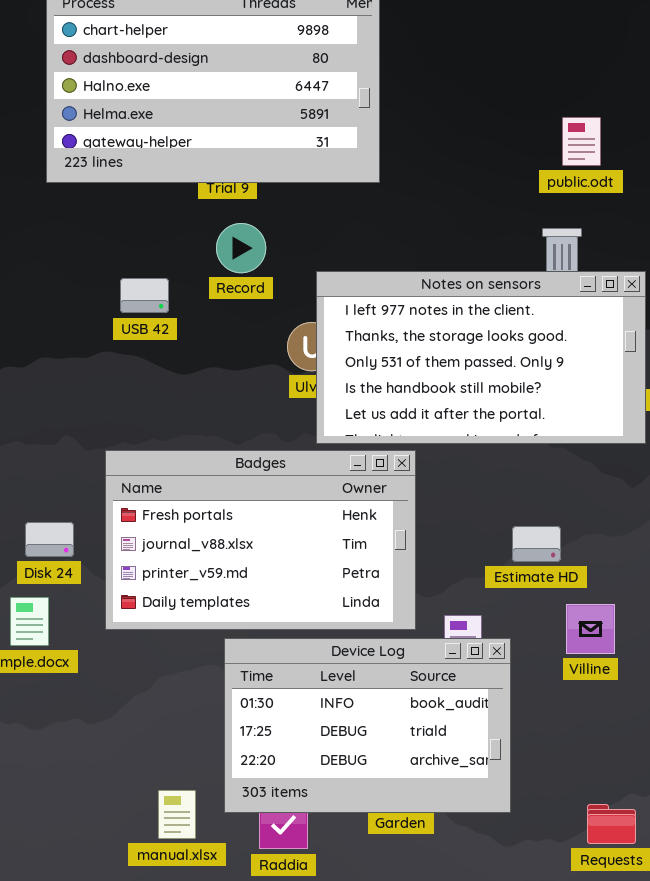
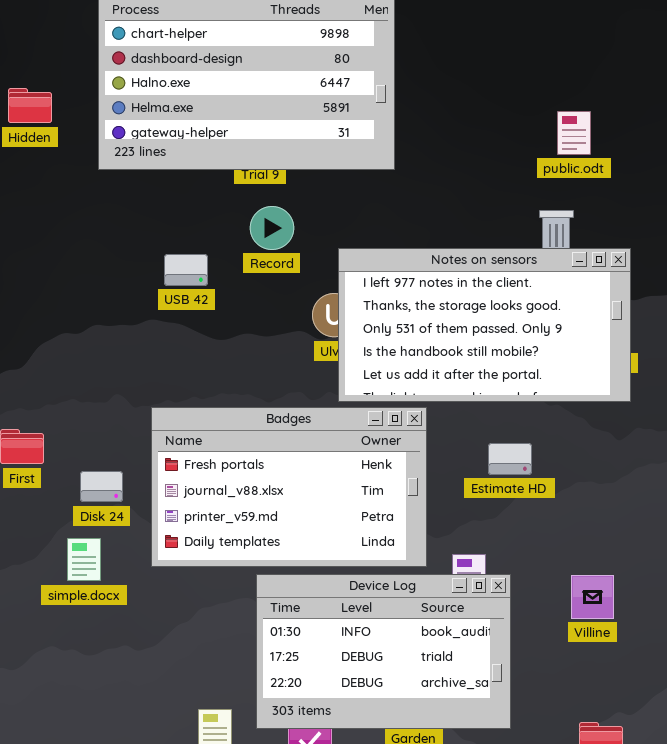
Estimate HD: [512,526,561,562] -> [488,443,532,475], moved
Villine: [566,604,615,654] -> [571,575,614,619], moved

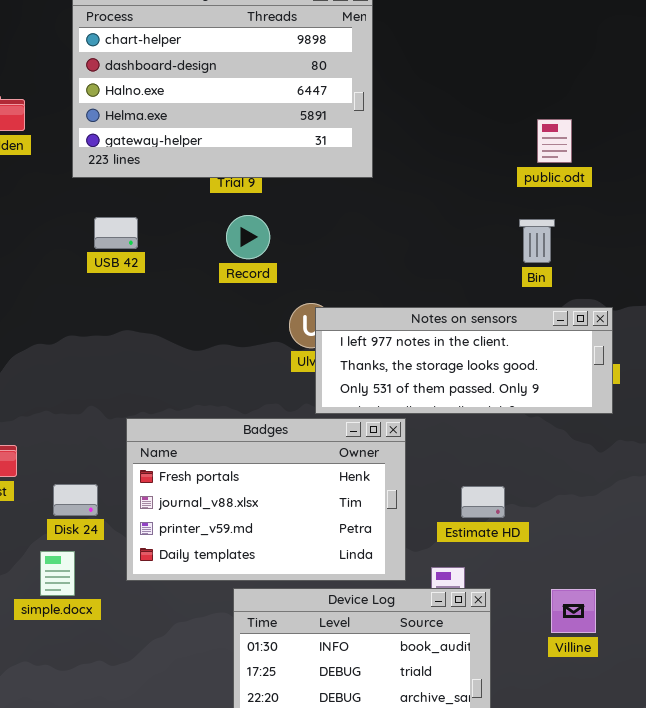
Notes on sensors: [338,248,631,402] -> [315,307,613,414], resized
USB 42: [164,254,208,286] -> [94,217,138,249], moved
Estimate HD: [488,443,532,475] -> [461,486,505,518], moved

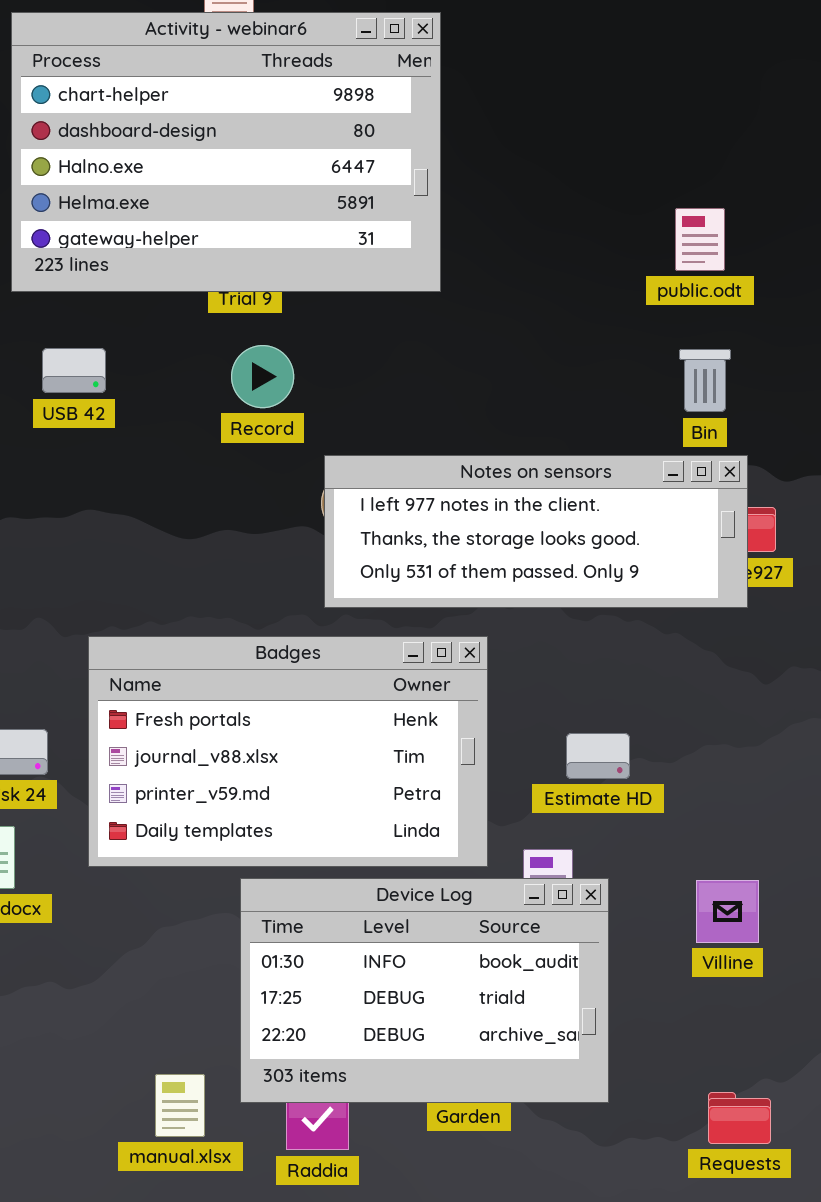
Bin: [519,219,555,263] -> [679,349,731,412], moved
Notes on sensors: [315,307,613,414] -> [324,455,748,608], moved

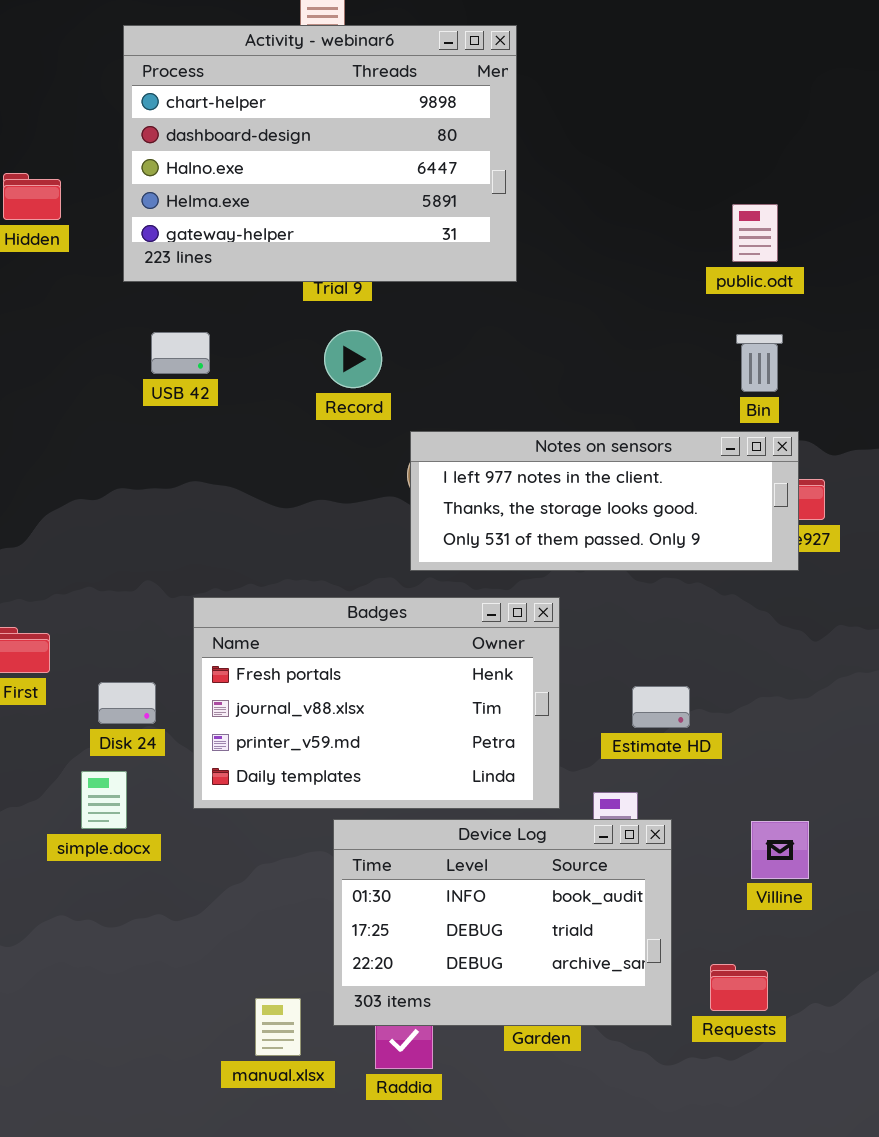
Requests: [708,1092,771,1144] -> [710,964,768,1011], moved

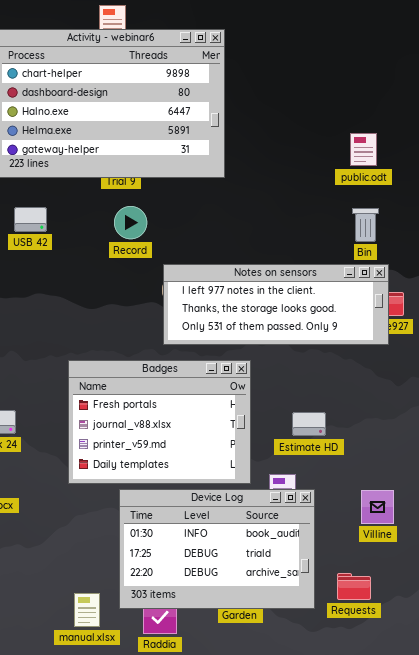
Badges: [193,597,560,809] -> [68,360,251,484], resized

